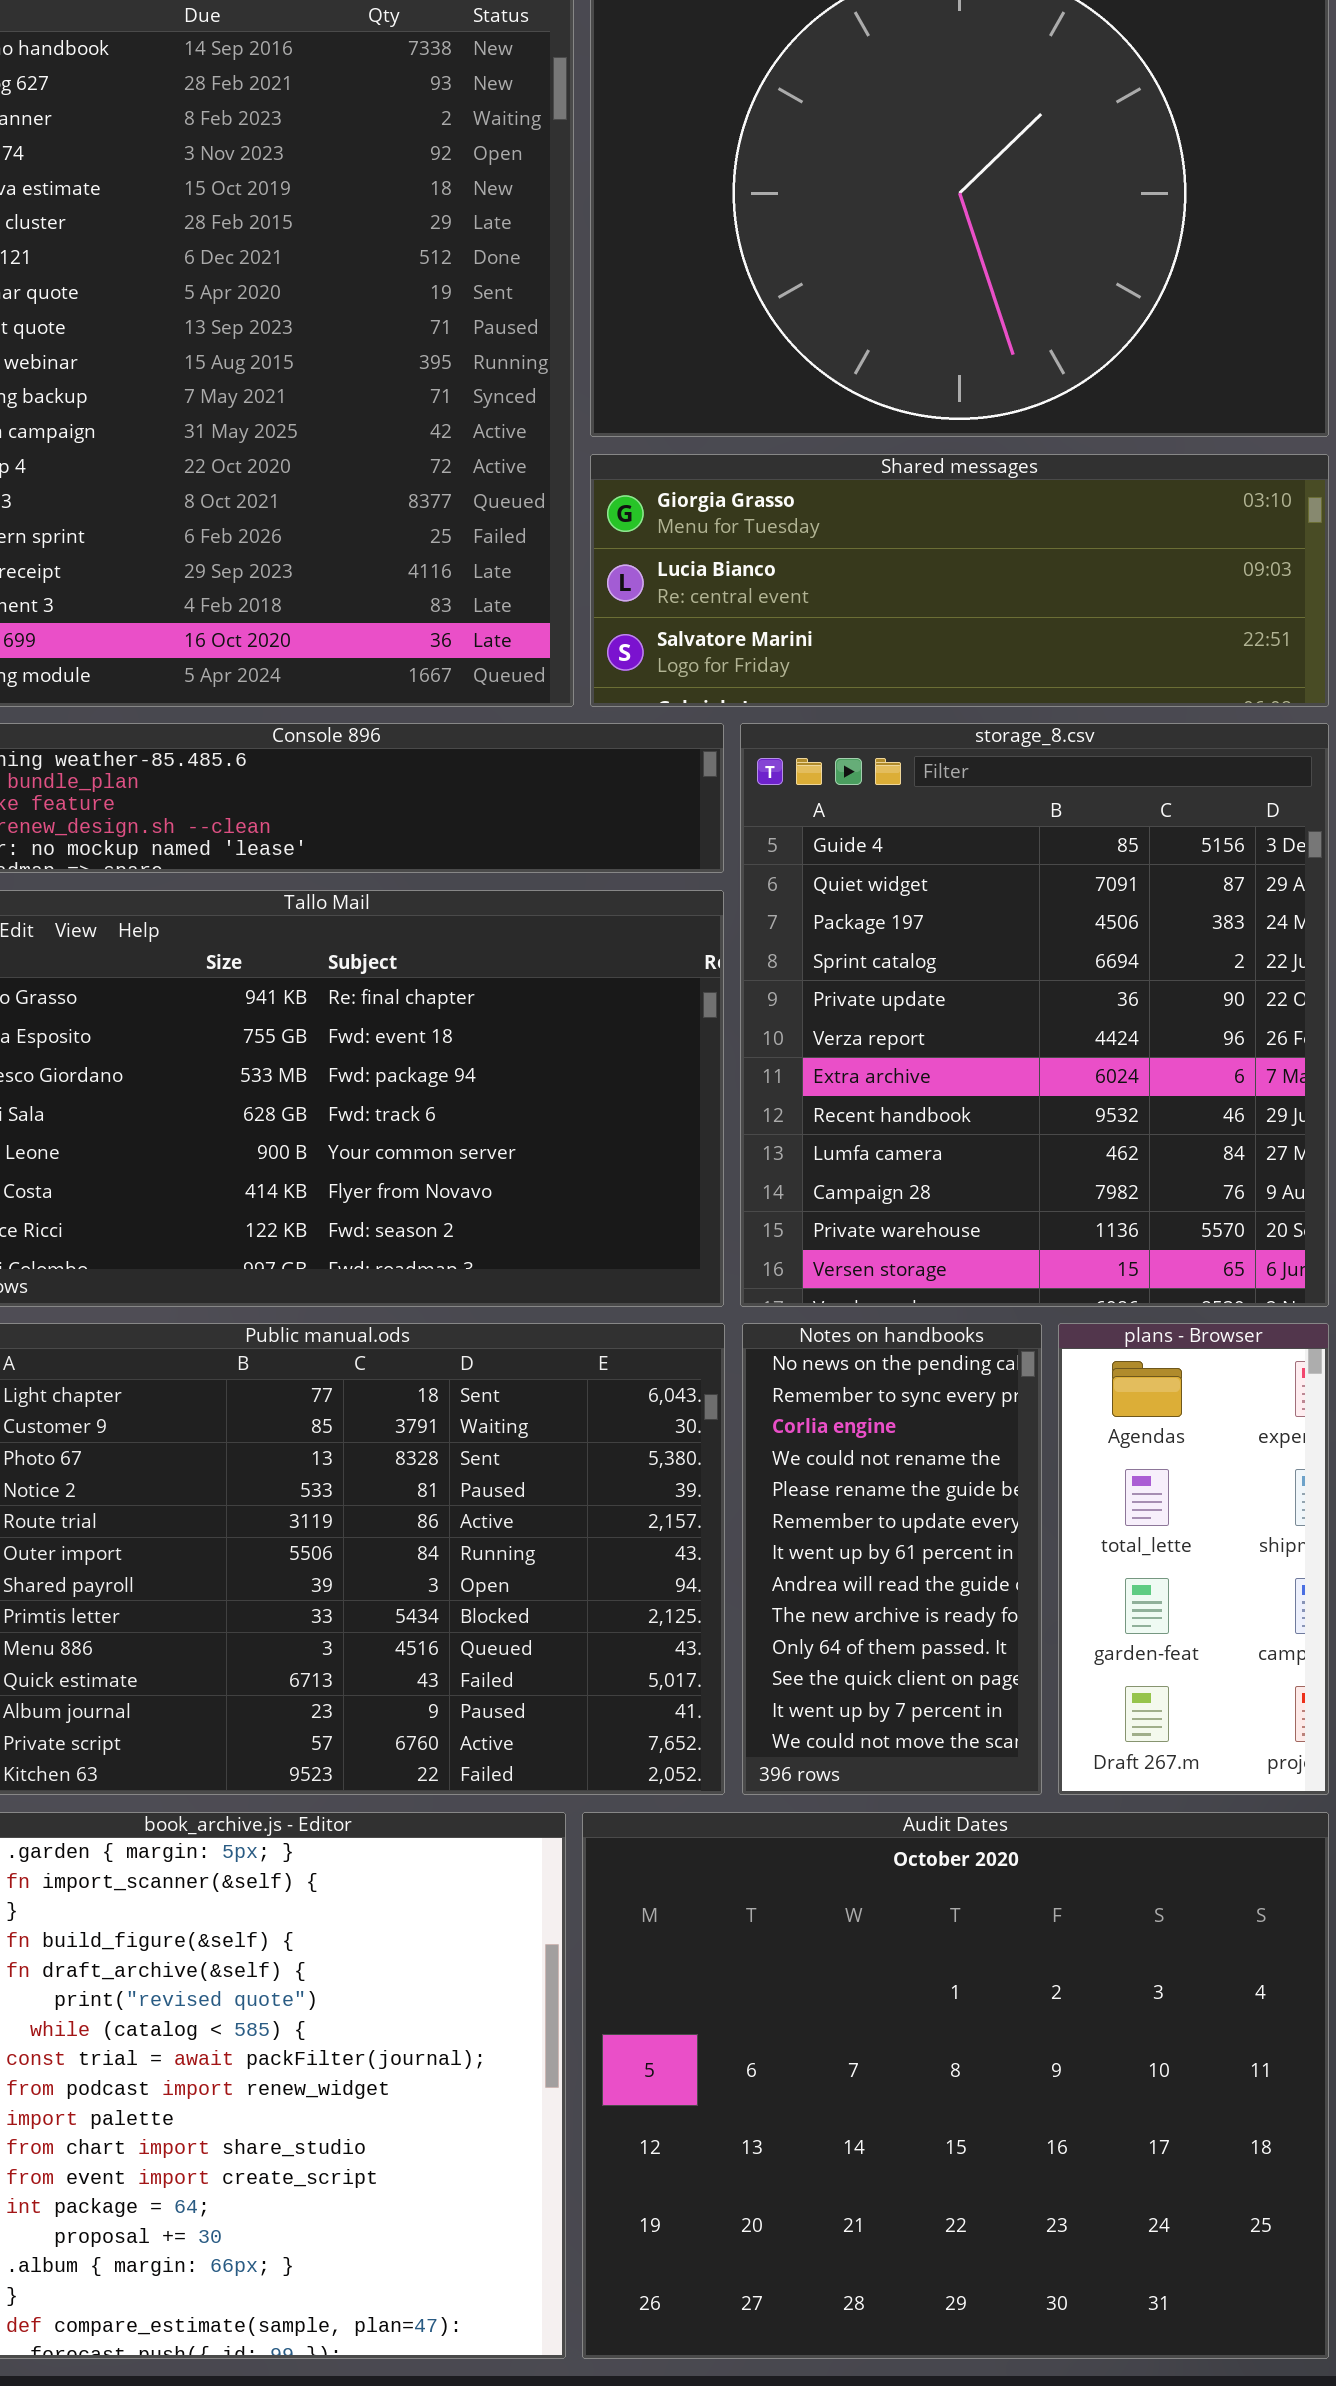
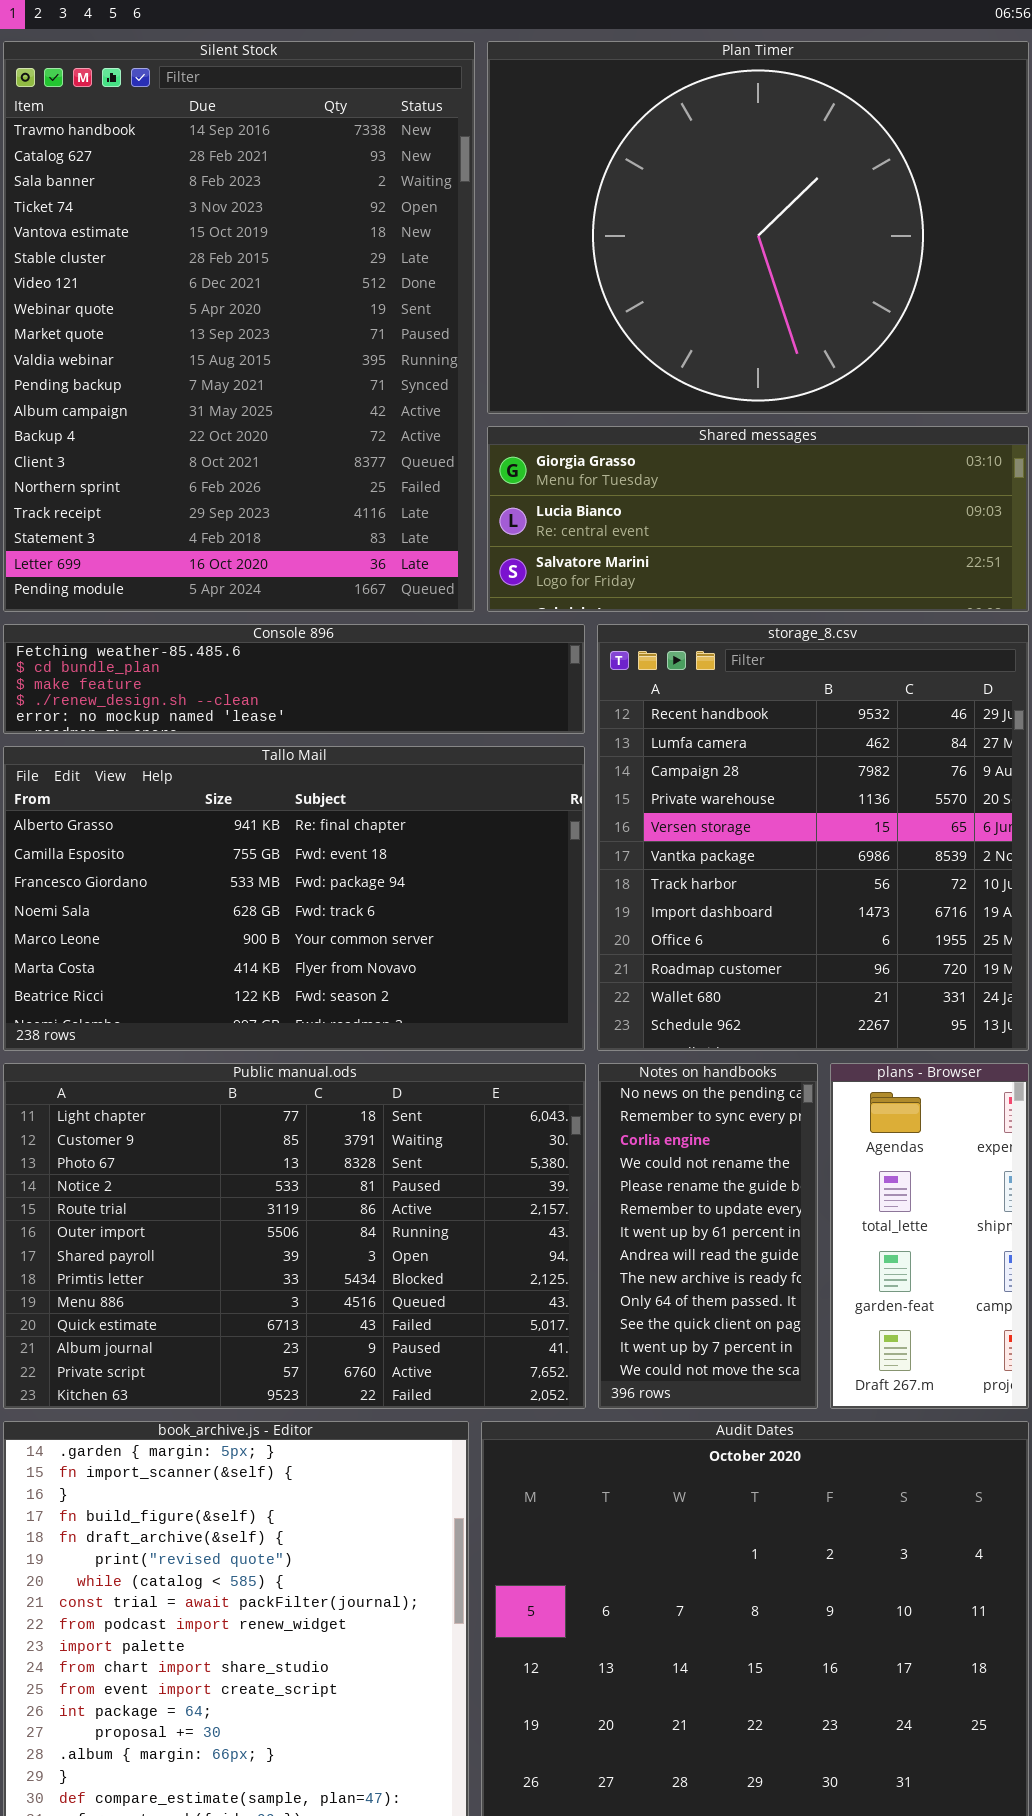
storage_8.csv: [740,723,1329,1307] -> [597,624,1029,1051], scrolled down 7 rows

